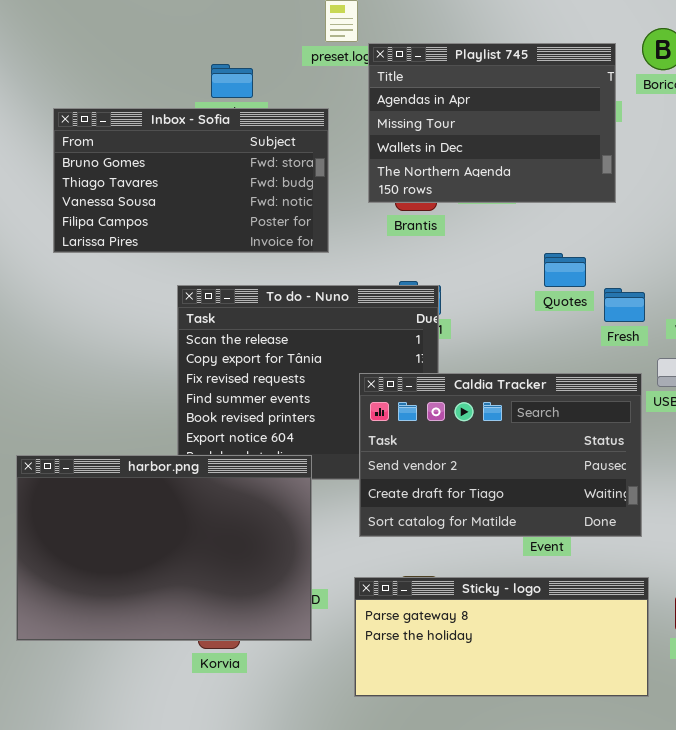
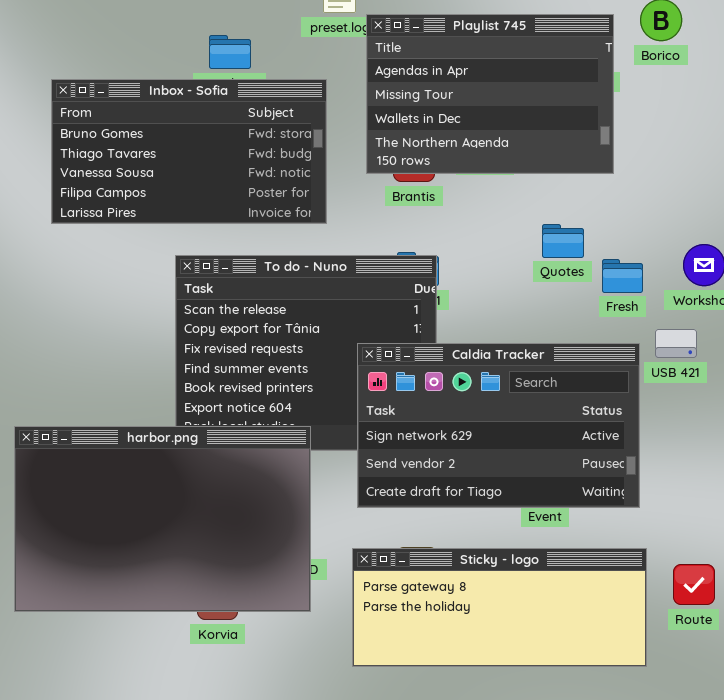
Caldia Tracker: [359,373,642,537] -> [357,343,640,508], scrolled up 1 row

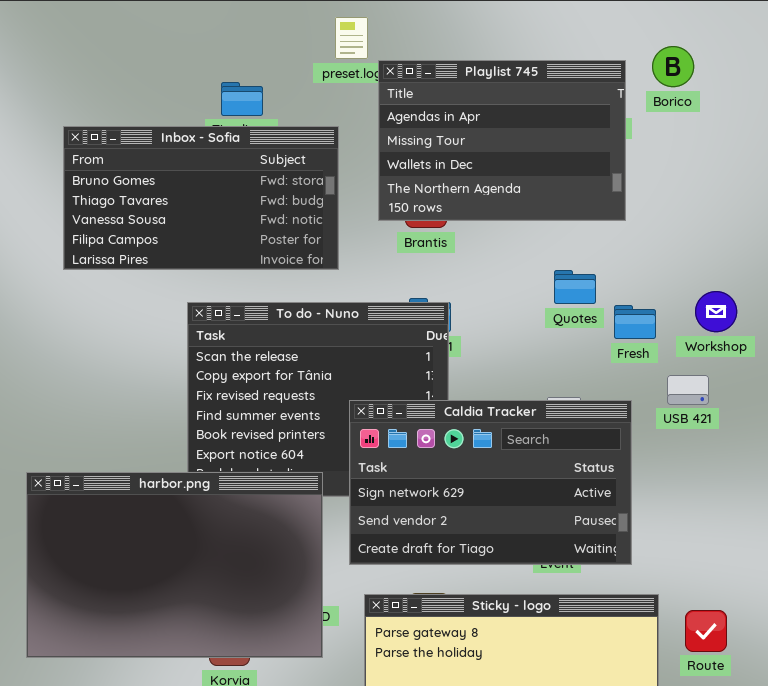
Caldia Tracker: [357,343,640,508] -> [349,400,632,565], moved

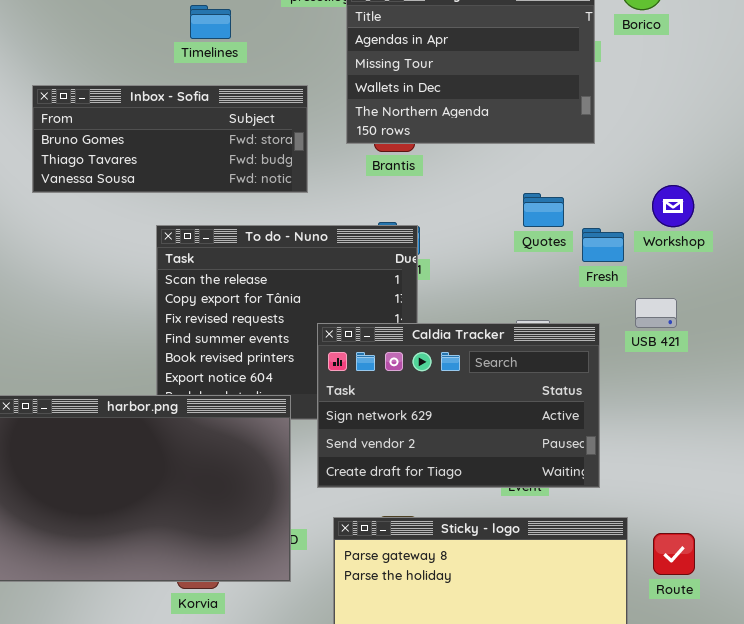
Inbox - Sofia: [63,126,339,270] -> [32,85,308,193], resized
Workshop: [695,291,737,332] -> [652,185,694,227], moved

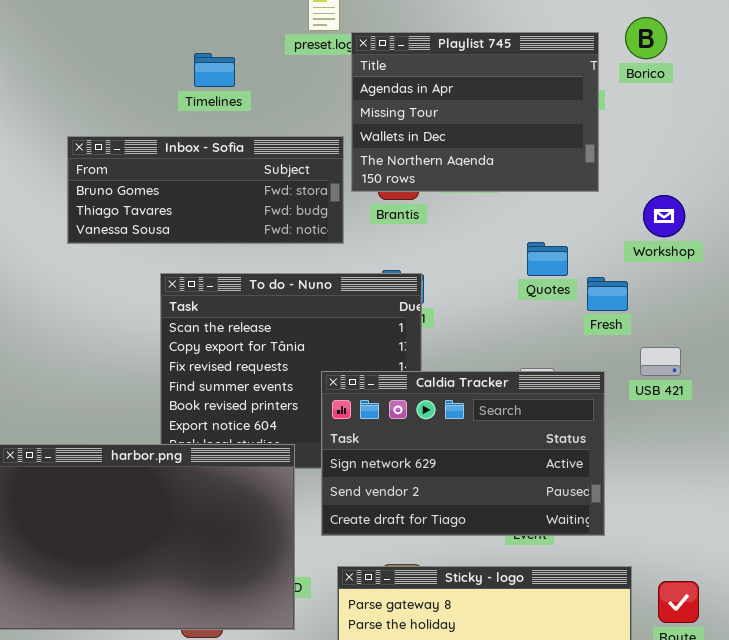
Inbox - Sofia: [32,85,308,193] -> [67,136,344,244], moved
Workshop: [652,185,694,227] -> [643,195,685,237], moved

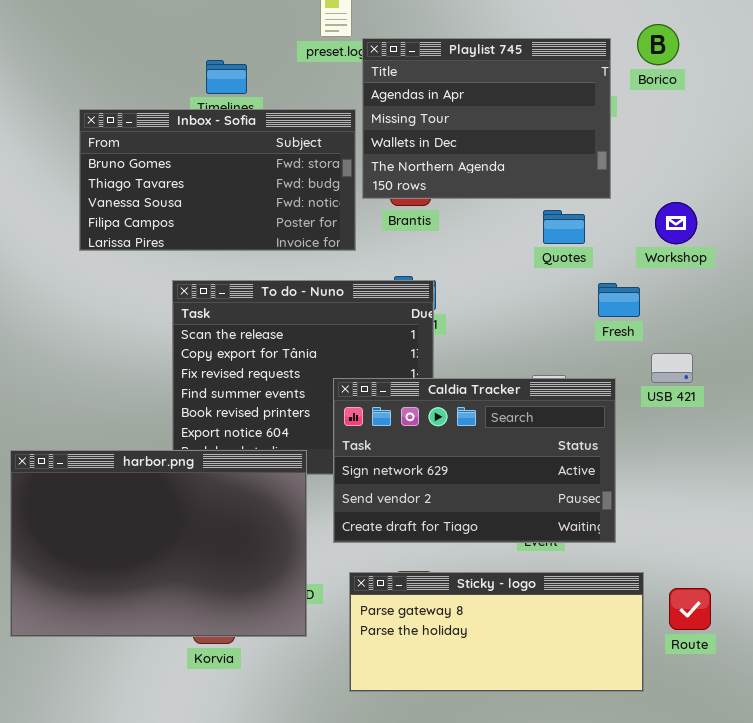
Inbox - Sofia: [67,136,344,244] -> [79,109,356,251], resized
Quotes: [527,242,568,276] -> [543,210,585,244], moved

